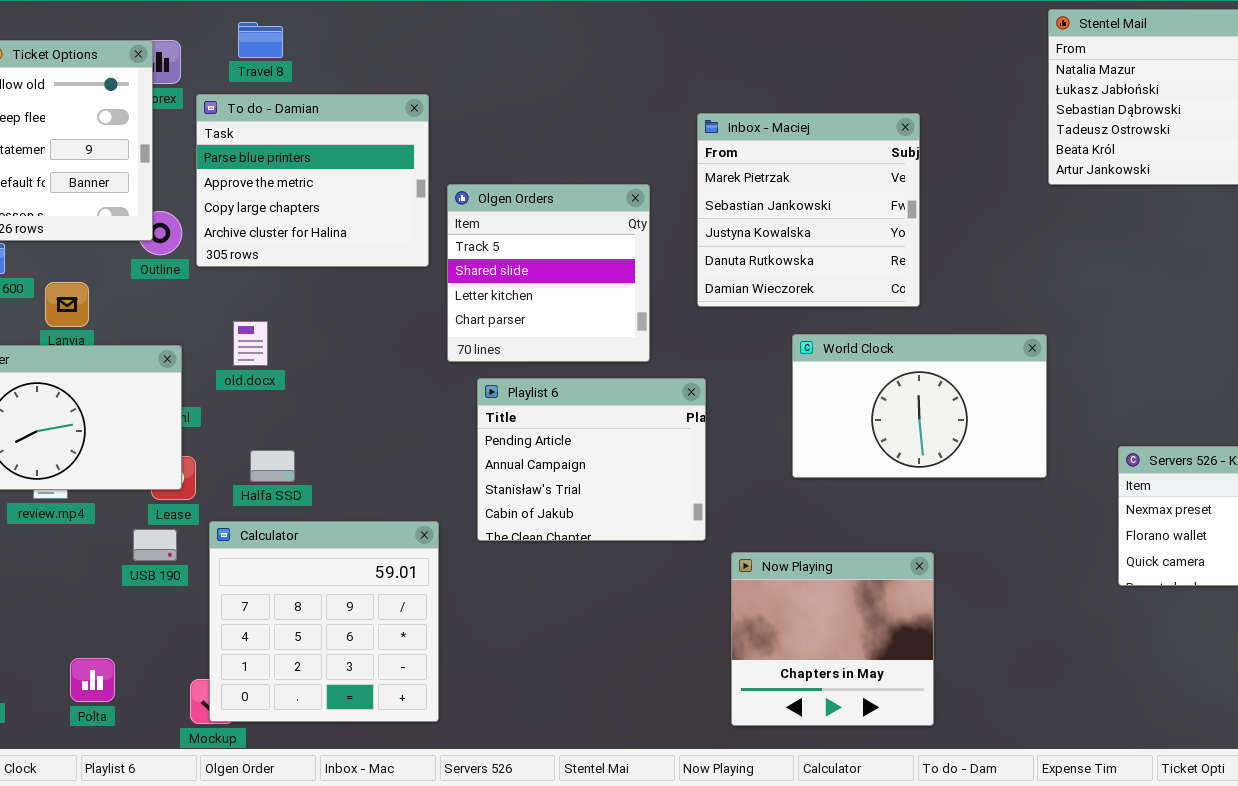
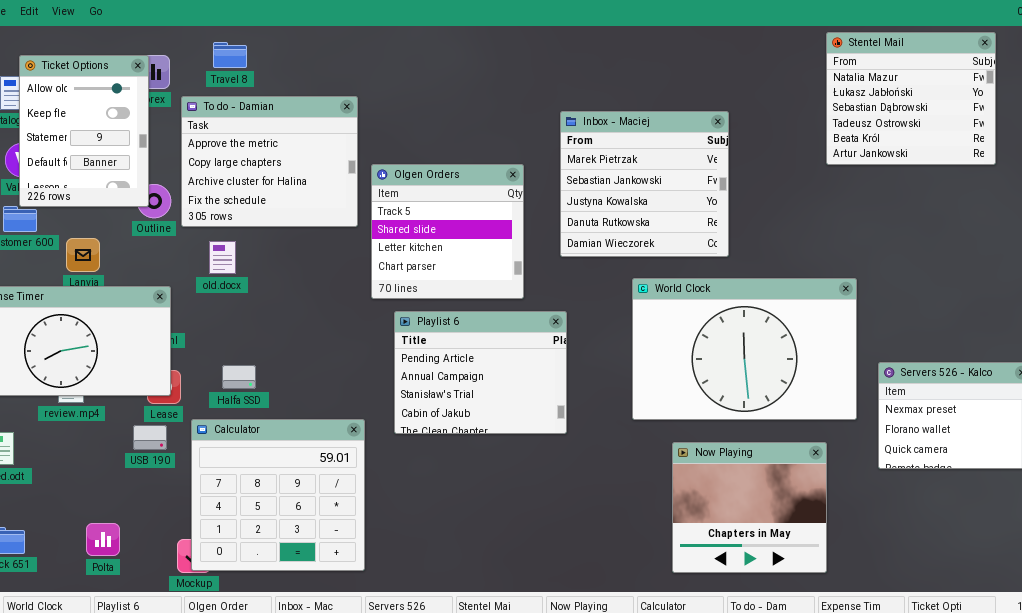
To do - Damian: [196,94,429,267] -> [181,96,358,227], scrolled down 1 row
old.docx: [233,321,268,366] -> [209,241,236,274], moved
World Clock: [792,334,1047,478] -> [632,278,857,420], resized
Now Playing: [731,552,934,726] -> [672,442,827,573], moved

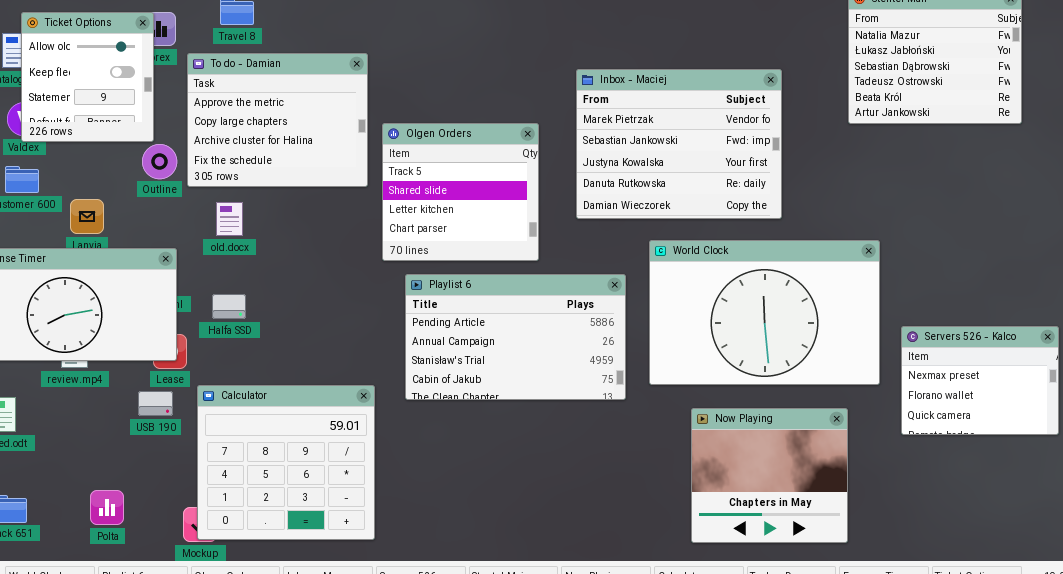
Ticket Options: [19,55,149,207] -> [21,12,154,142], resized
Inbox - Maciej: [560,111,729,257] -> [576,69,782,219], resized
Playlist 6: [394,311,567,434] -> [405,274,626,400], resized
Halfa SSD: [222,365,256,389] -> [212,294,246,319], moved

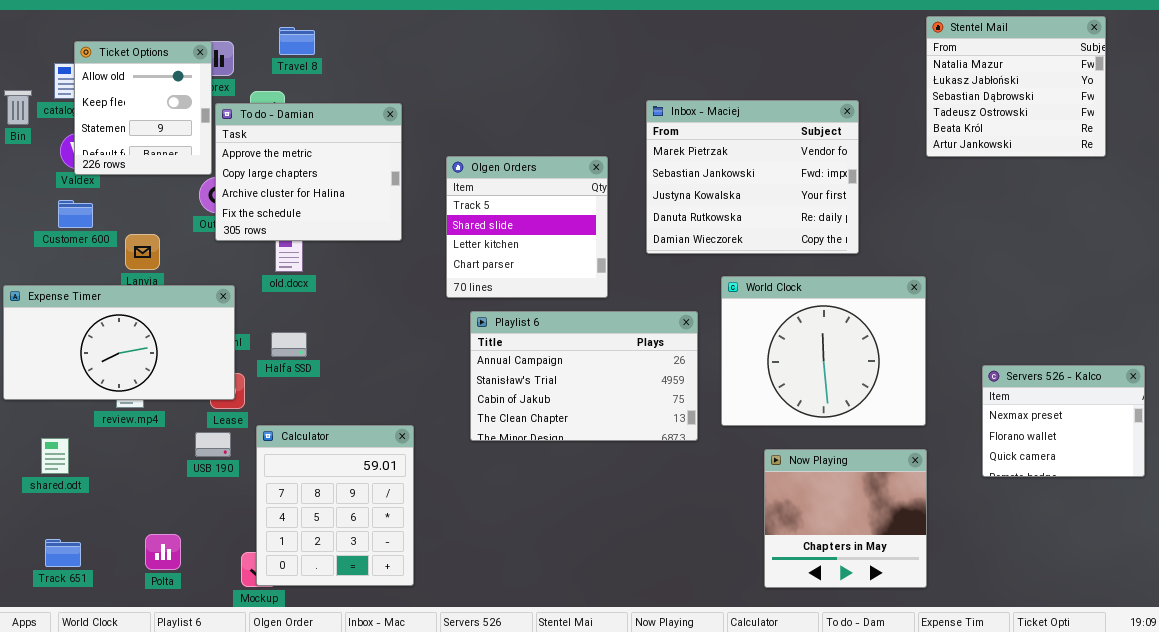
To do - Damian: [187,53,368,187] -> [215,103,402,241], moved
World Clock: [649,240,880,385] -> [721,276,926,426], resized
Playlist 6: [405,274,626,400] -> [470,311,698,441], scrolled down 1 row
Calculator: [197,385,375,540] -> [256,425,414,586], resized

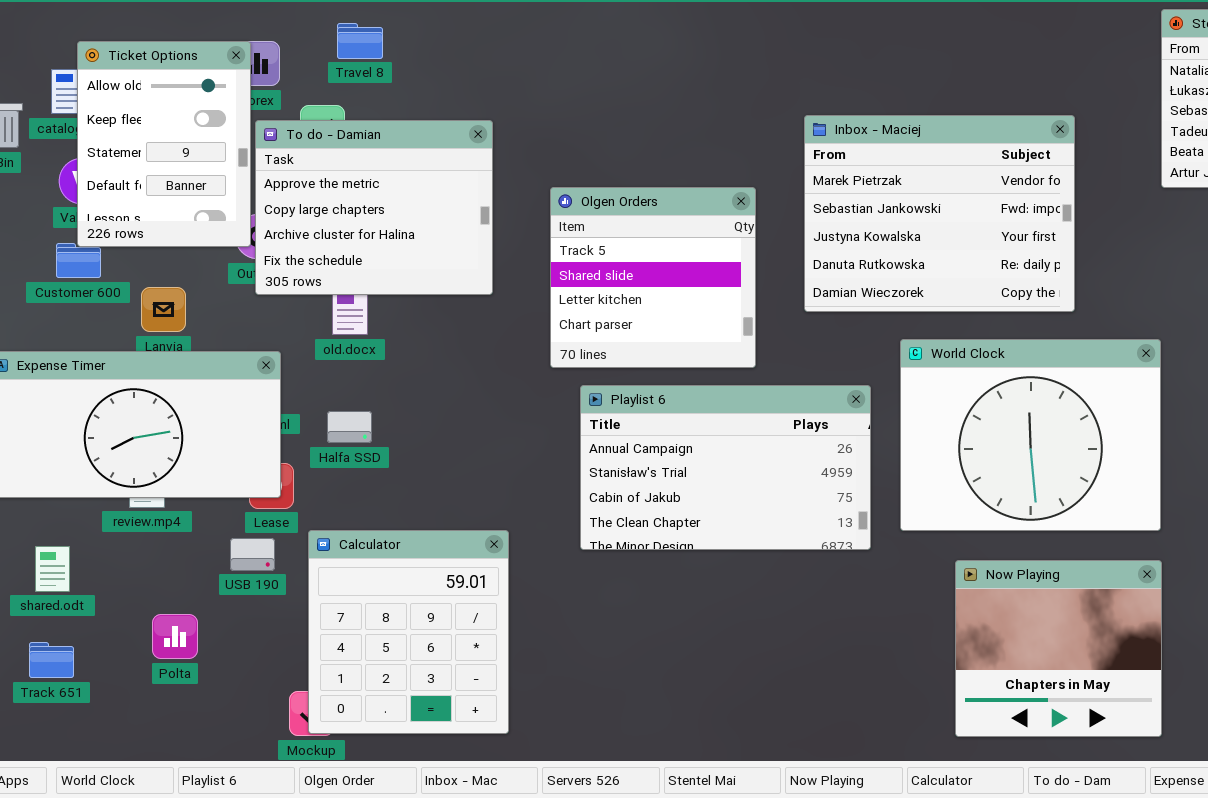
Ticket Options: [74,41,212,175] -> [77,41,251,247], resized
Polta: [145,534,181,570] -> [152,614,198,659], moved
Track 651: [45,539,81,567] -> [29,642,74,678], moved

